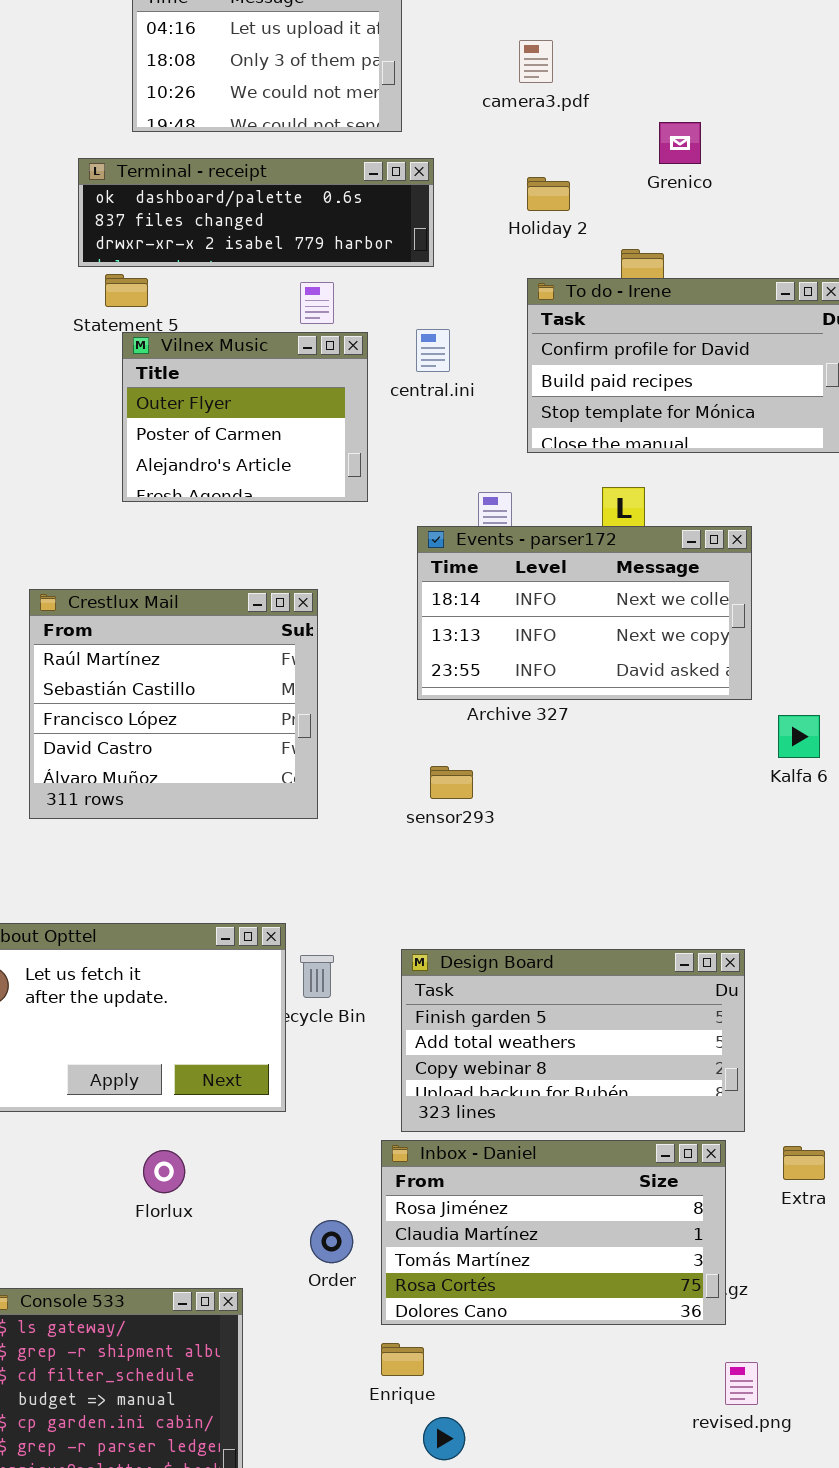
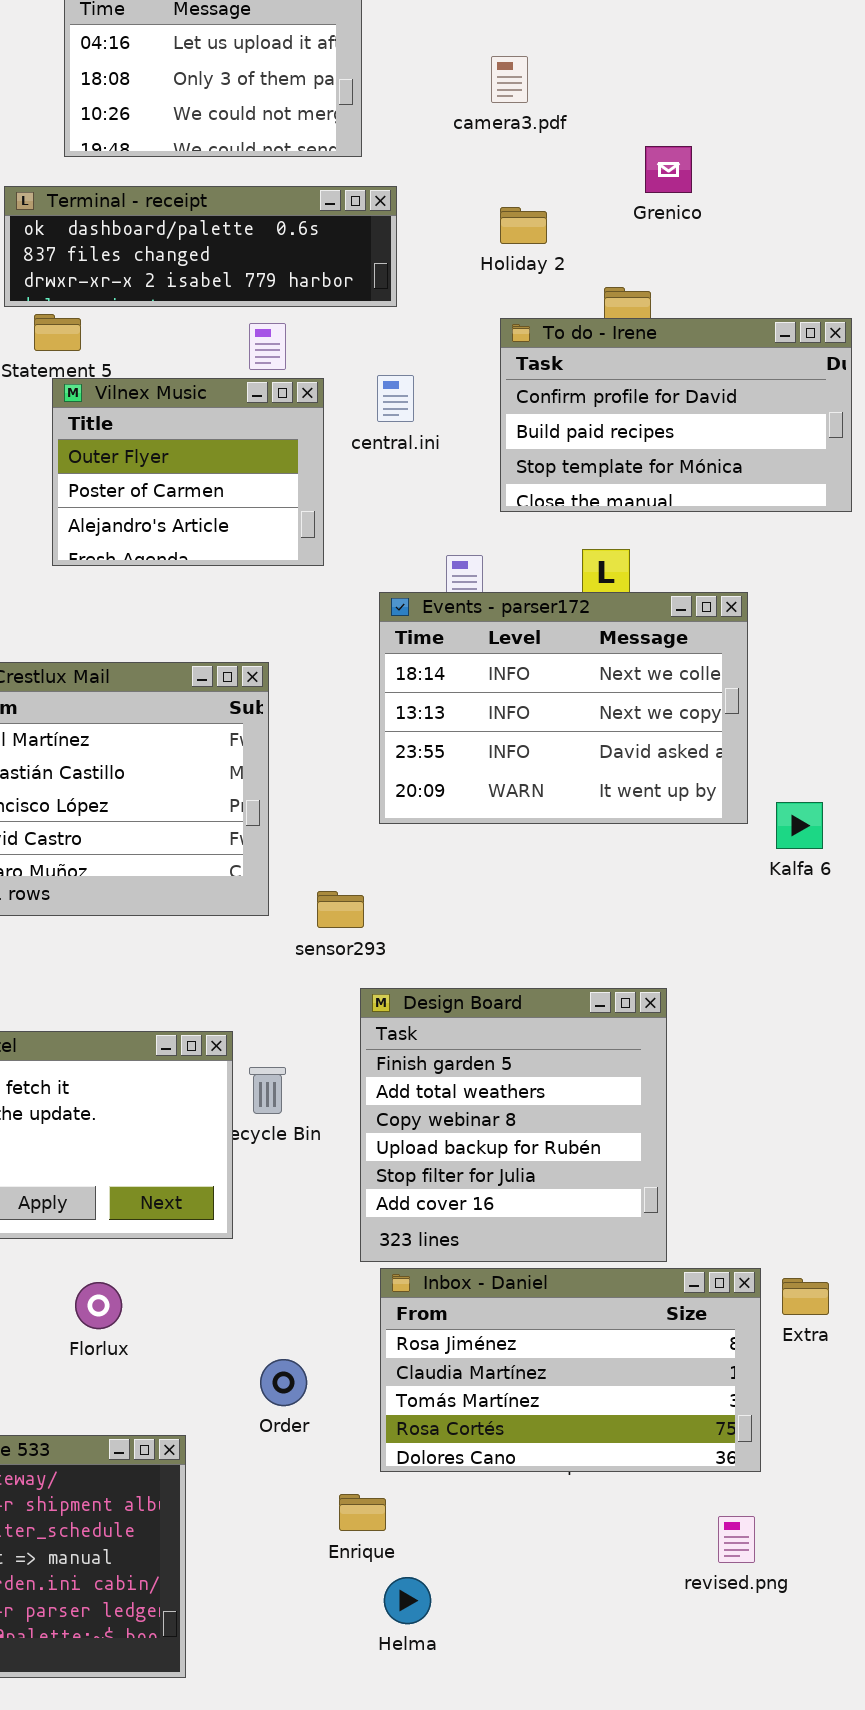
Events - parser172: [417,526,752,700] -> [379,592,748,824], resized
sensor293: [430,766,473,799] -> [317,891,364,928], moved
Design Board: [401,949,745,1132] -> [360,988,667,1262], resized
Inbox - Daniel: [381,1140,726,1325] -> [380,1268,761,1472], moved

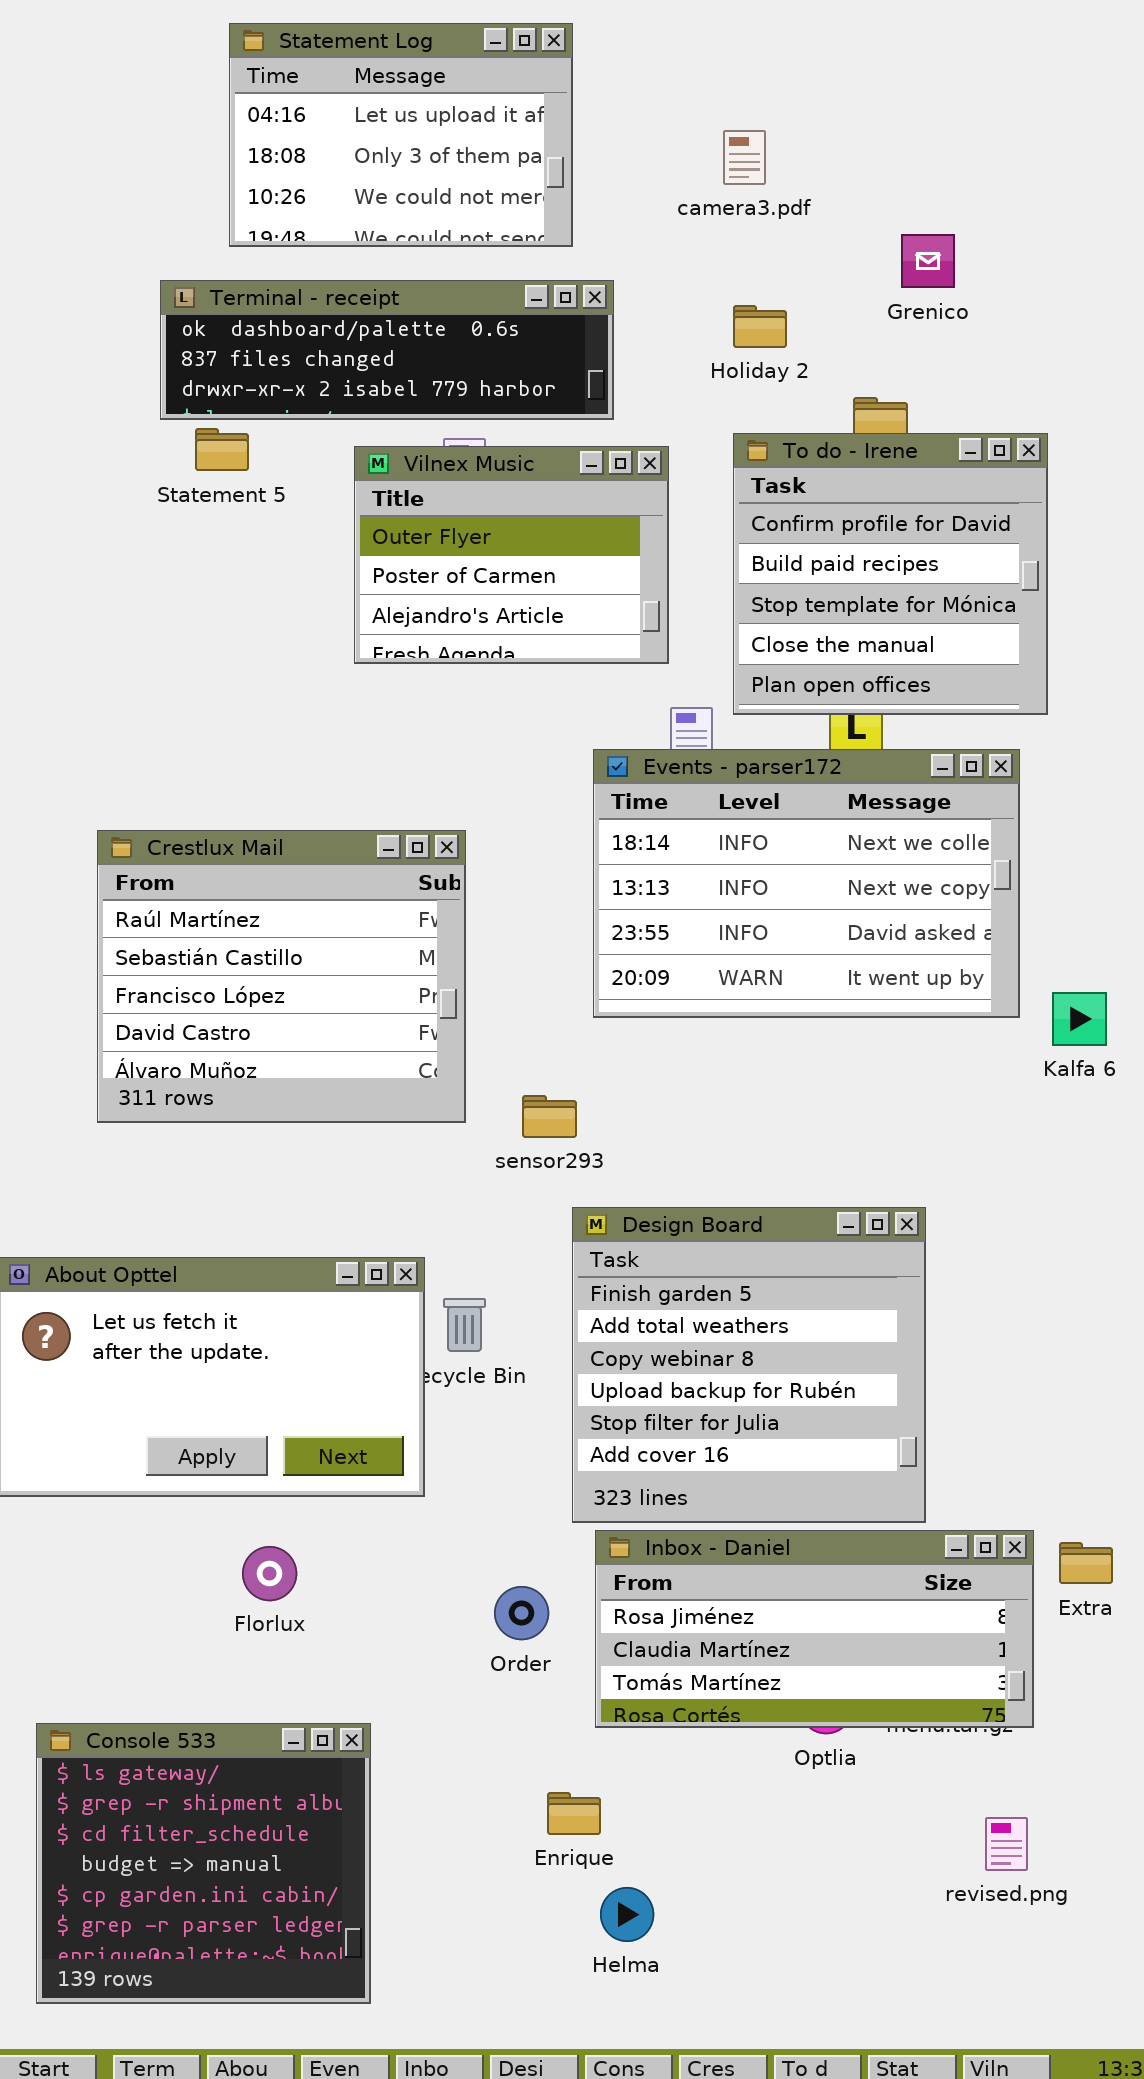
To do - Irene: [500,318,852,512] -> [733,433,1048,715], resized
Vilnex Music: [52,378,324,566] -> [354,446,669,664], moved
Inbox - Daniel: [380,1268,761,1472] -> [595,1530,1034,1728], resized
Order: [260,1359,307,1406] -> [494,1586,549,1640], moved

